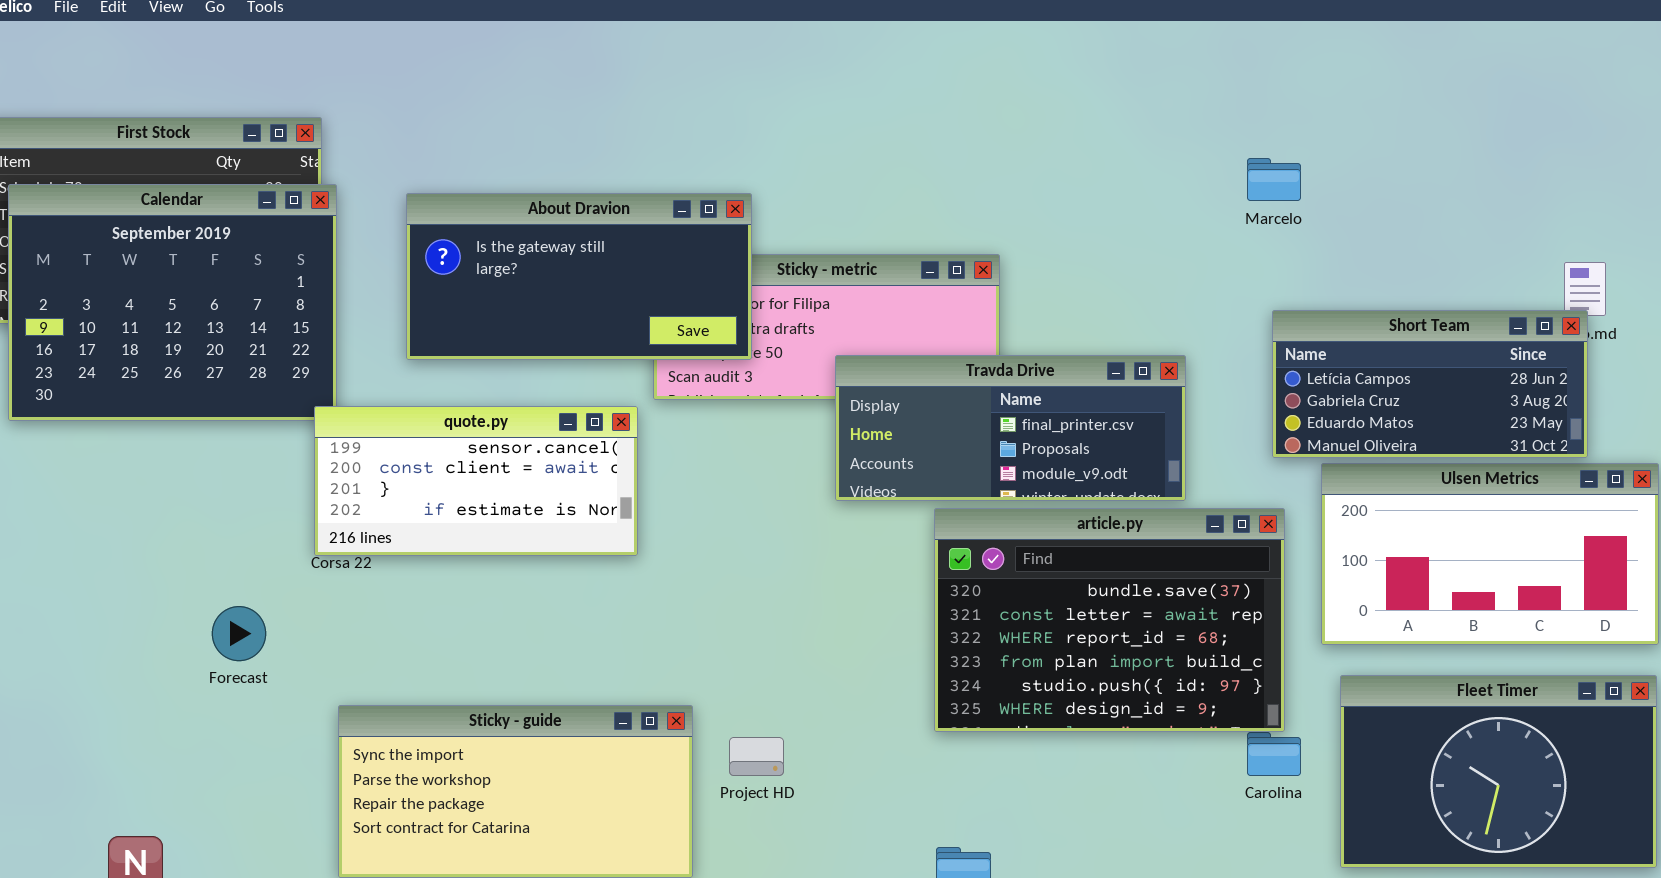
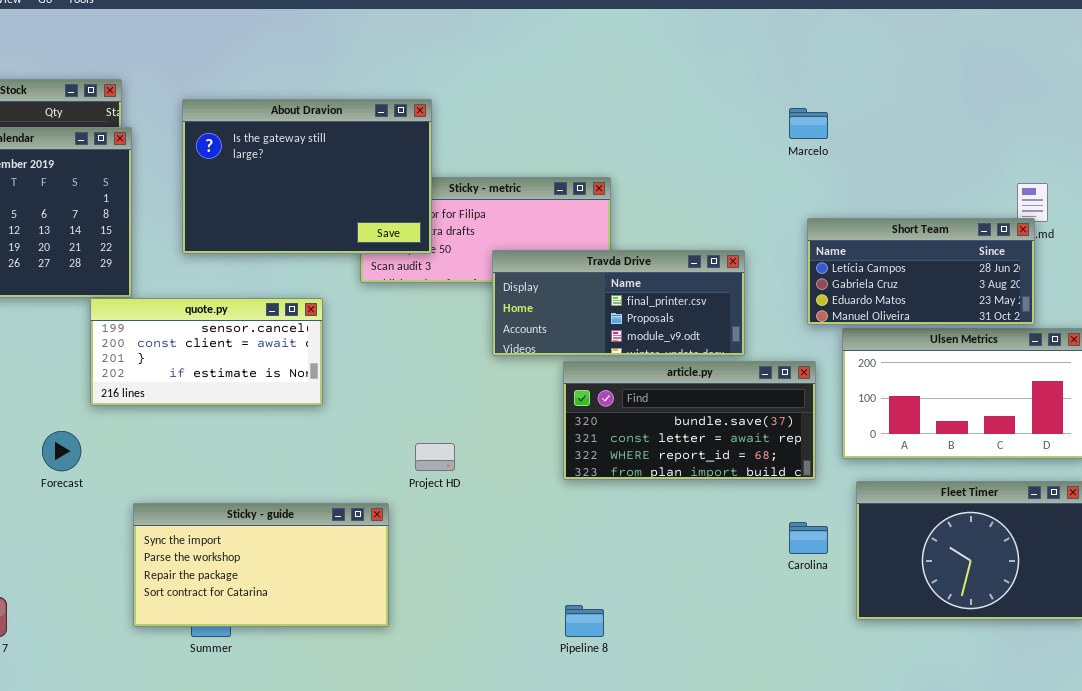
About Dravion: [406,193,752,360] -> [182,99,432,254], resized
quote.py: [314,406,638,556] -> [90,298,323,406], moved
article.py: [934,508,1285,732] -> [563,361,816,480], resized
Project HD: [729,737,784,776] -> [415,443,455,471], moved

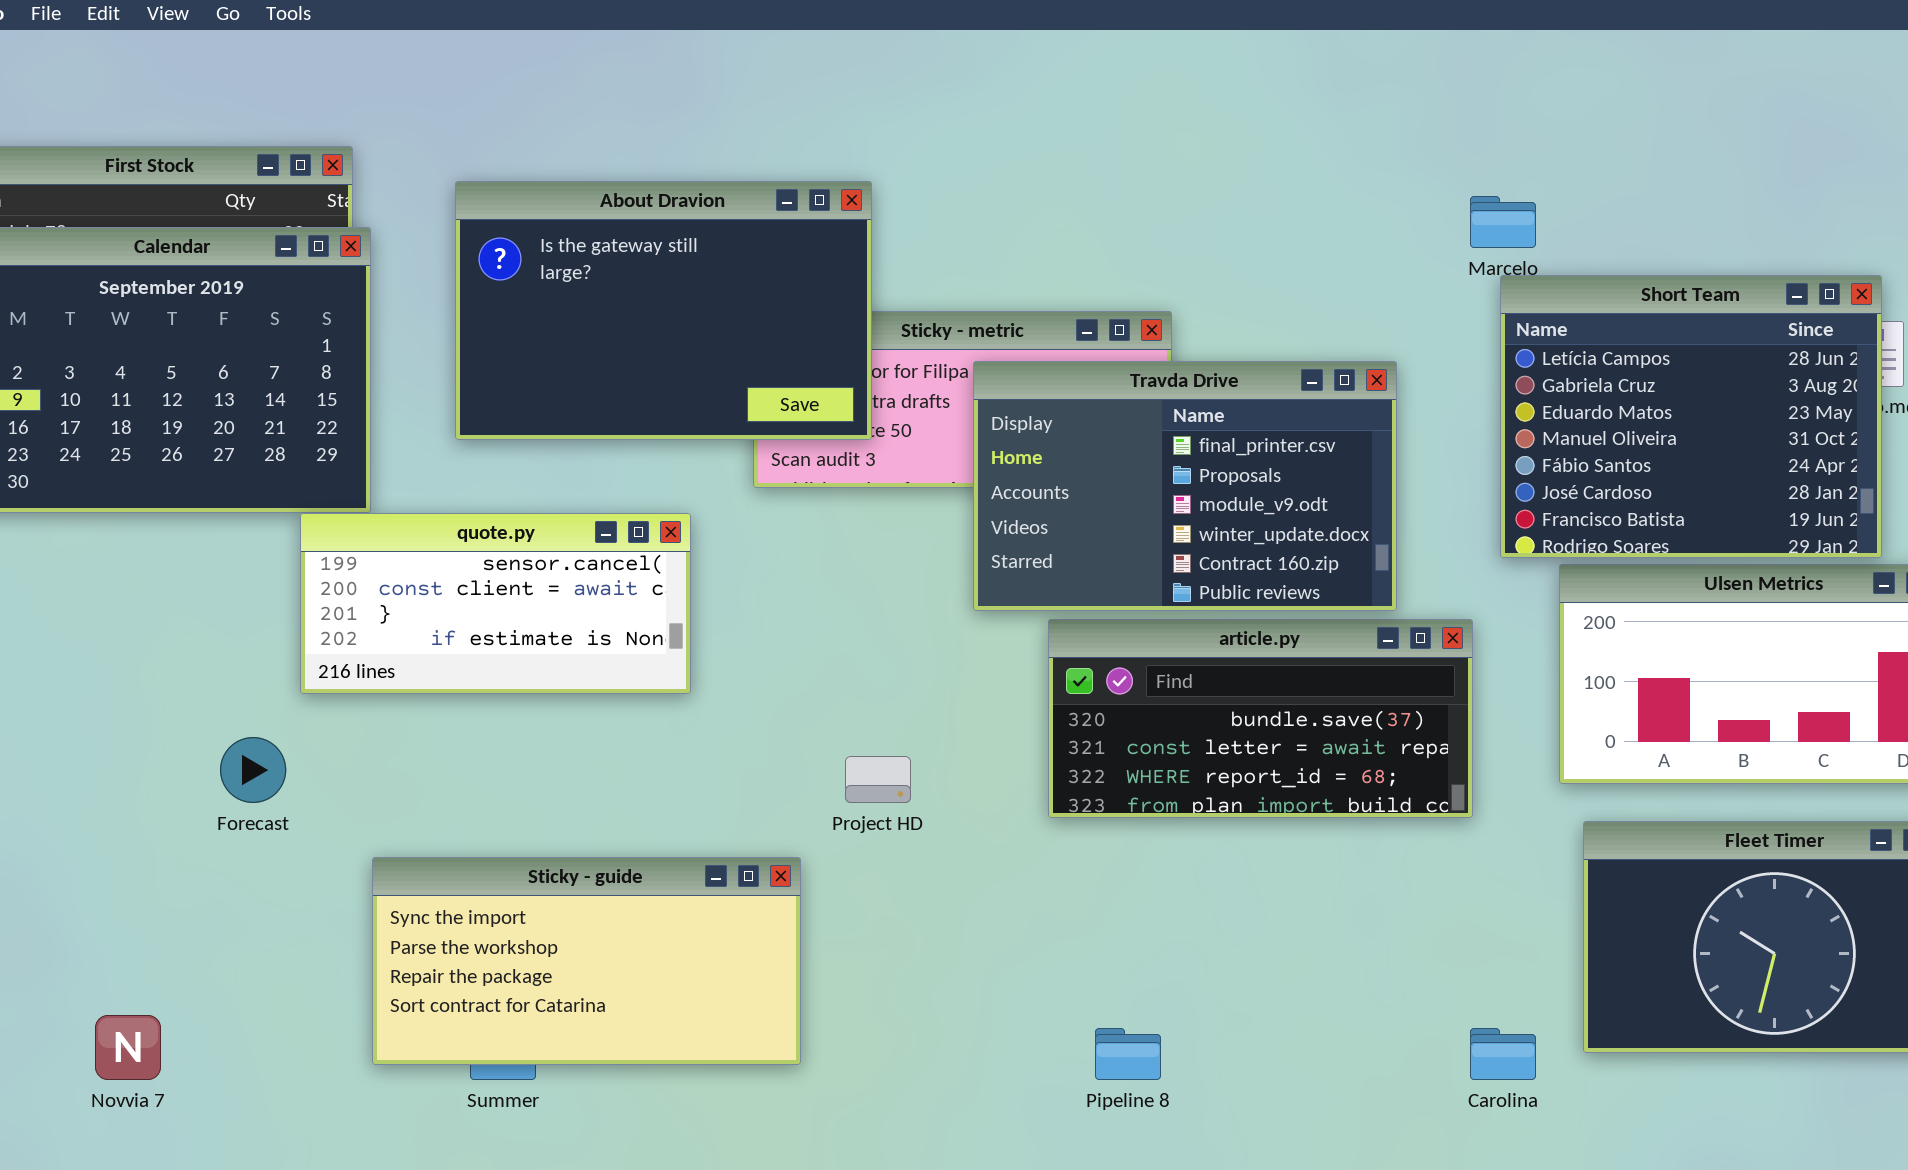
Short Team: [807,218,1035,325] -> [1500,275,1882,558], resized
Travda Drive: [492,250,745,356] -> [973,361,1397,611], resized
article.py: [563,361,816,480] -> [1048,619,1473,818], moved
Carolina: [789,522,828,554] -> [1470,1028,1536,1080], moved

